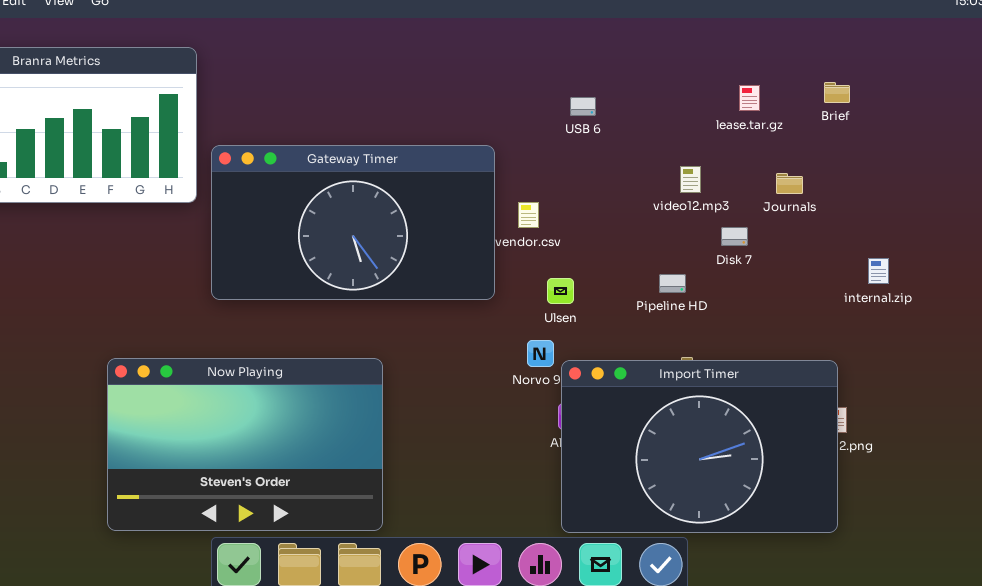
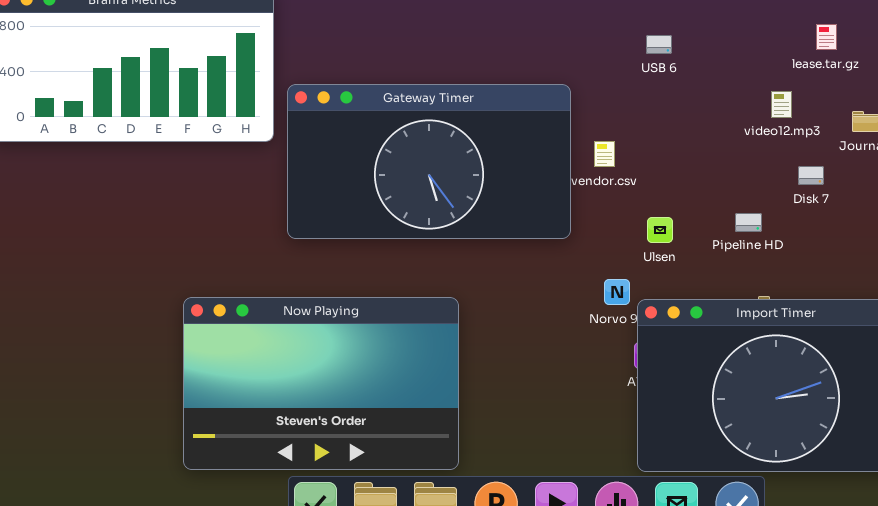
video12.mp3: [680,166,701,193] -> [771,91,792,118], moved
Ulsen: [547,278,574,304] -> [647,217,673,243], moved

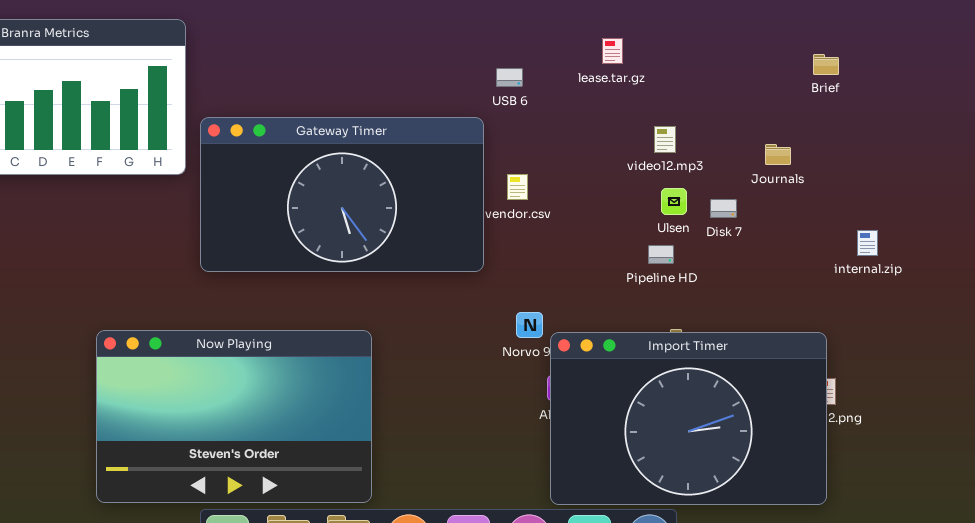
lease.tar.gz: [816,24,837,50] -> [602,38,623,64], moved
USB 6: [646,35,672,54] -> [496,68,523,87], moved
video12.mp3: [771,91,792,118] -> [654,126,676,153], moved
Ulsen: [647,217,673,243] -> [661,188,687,215], moved

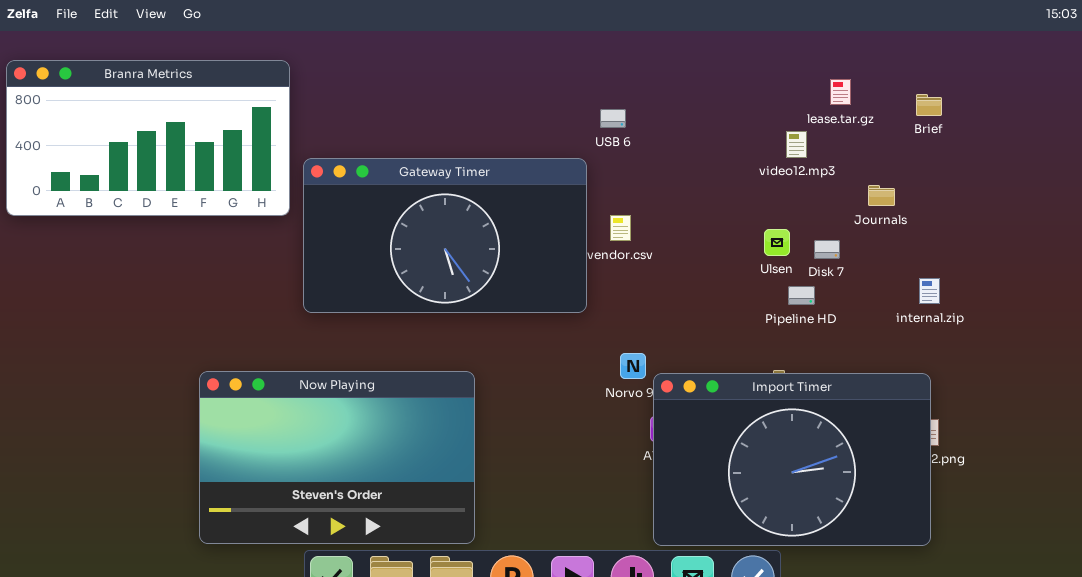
lease.tar.gz: [602,38,623,64] -> [830,79,851,105], moved
video12.mp3: [654,126,676,153] -> [786,131,807,158], moved
internal.zip: [857,230,878,256] -> [919,278,940,304], moved
Pipeline HD: [648,245,674,264] -> [788,286,815,305], moved

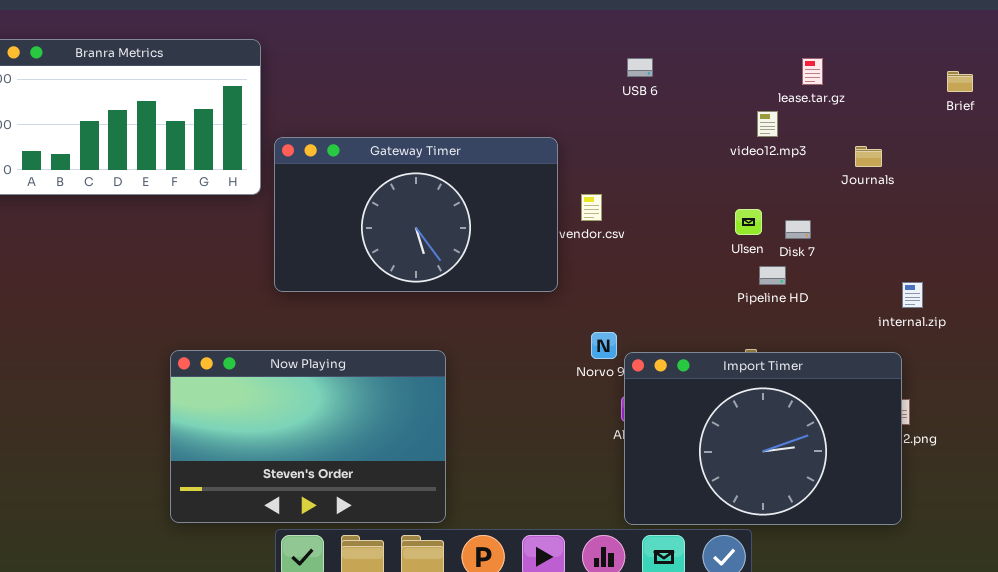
Brief: [916,94,942,116] -> [947,71,973,92], moved
USB 6: [600,109,626,128] -> [627,58,653,77], moved
Journals: [868,185,895,206] -> [855,146,882,167], moved
internal.zip: [919,278,940,304] -> [902,282,923,308], moved

